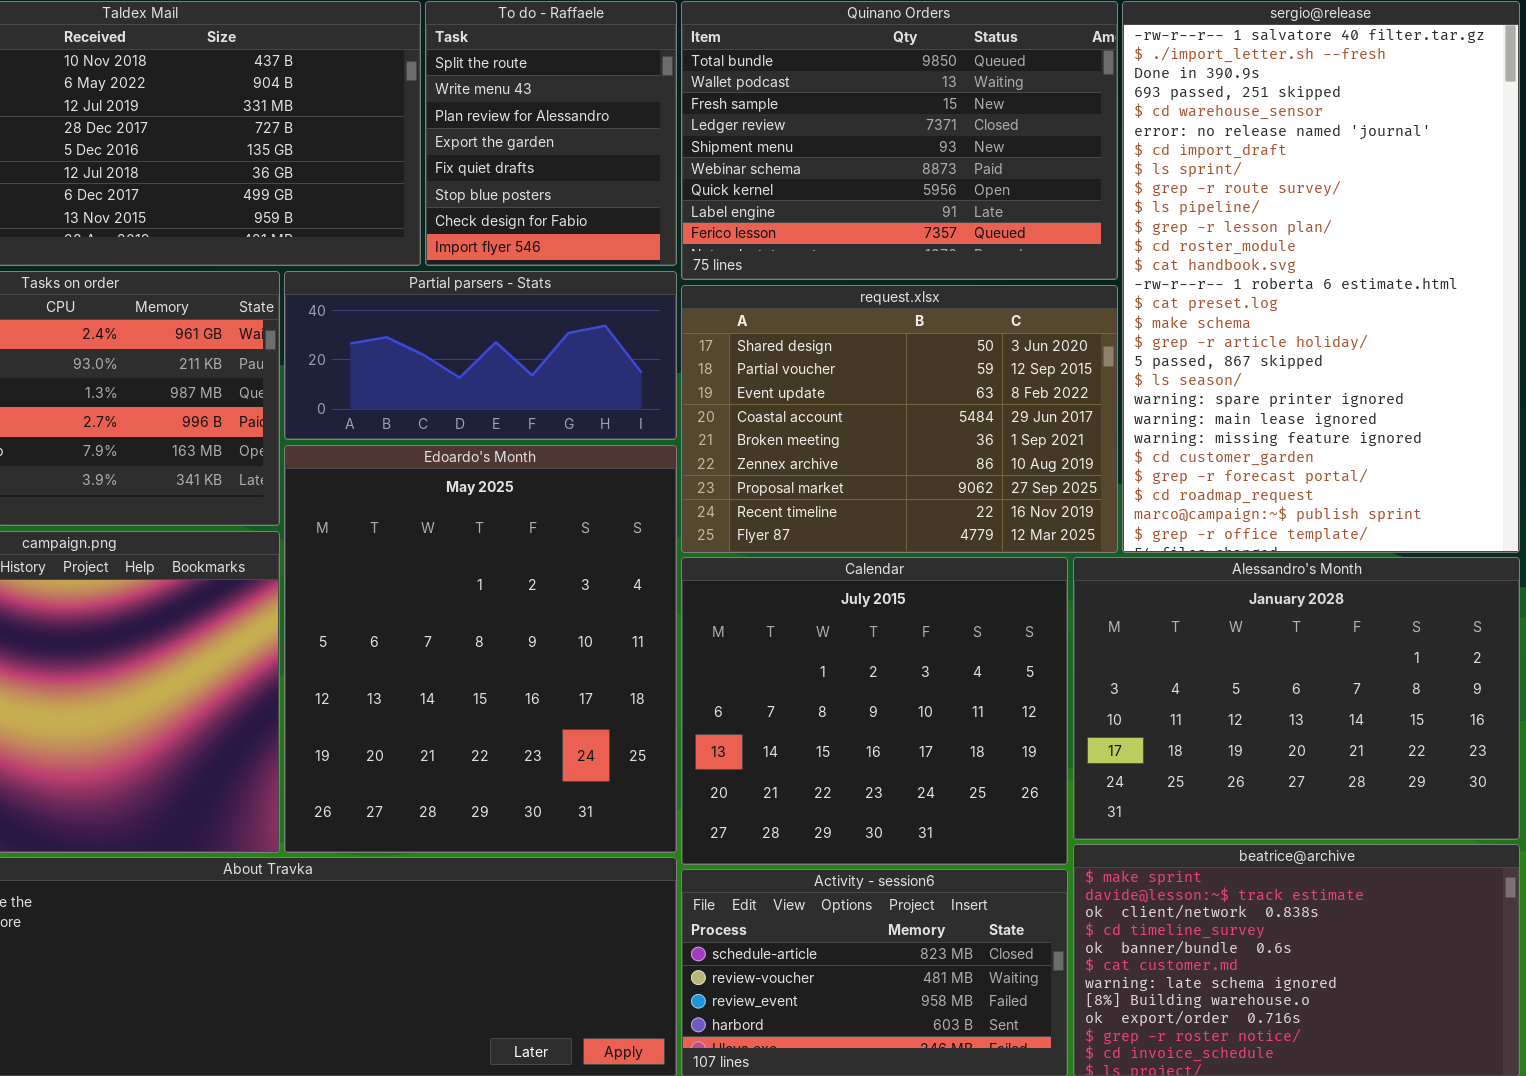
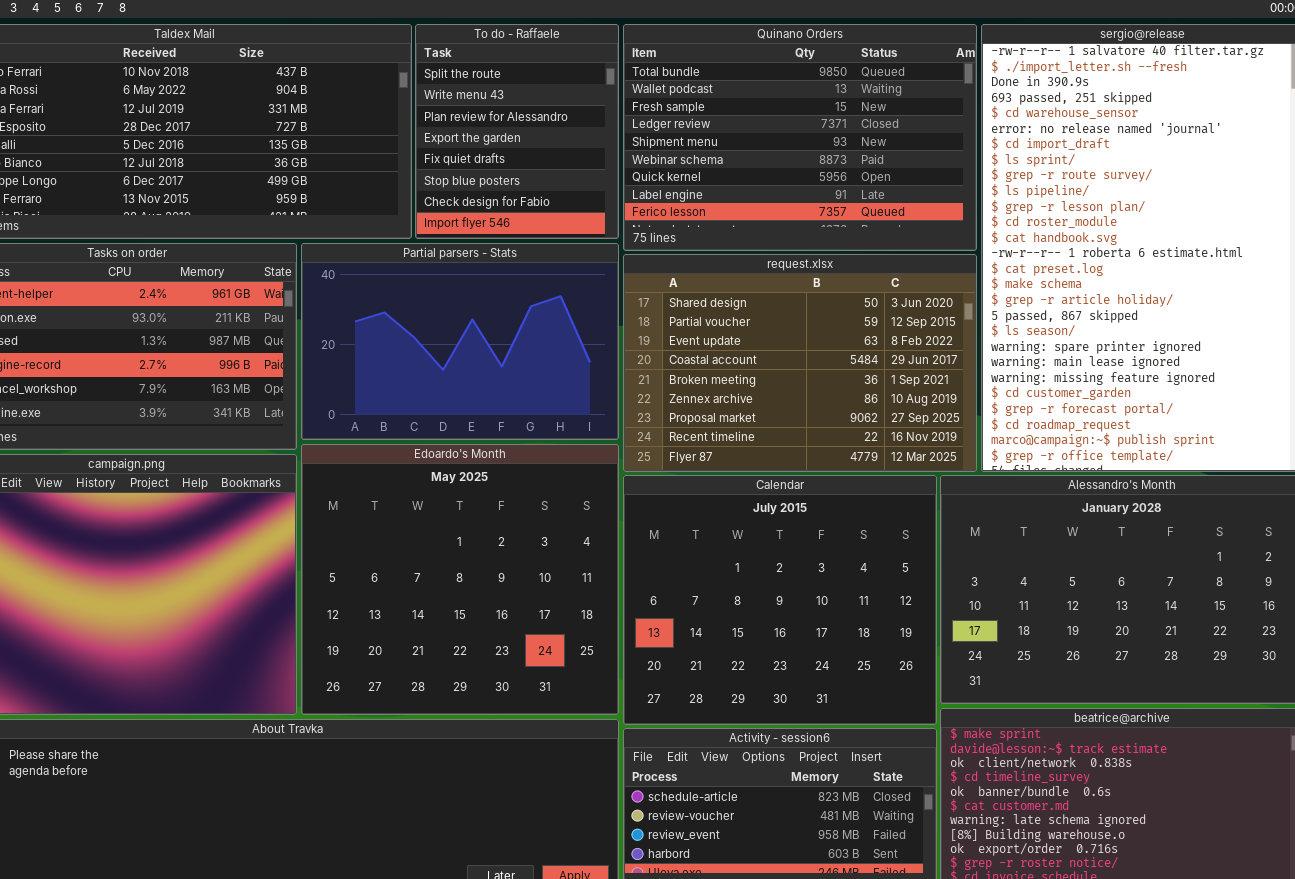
Partial parsers - Stats: [284,271,677,440] -> [301,243,619,440], resized
Edoardo's Month: [284,445,677,853] -> [301,444,619,715], resized

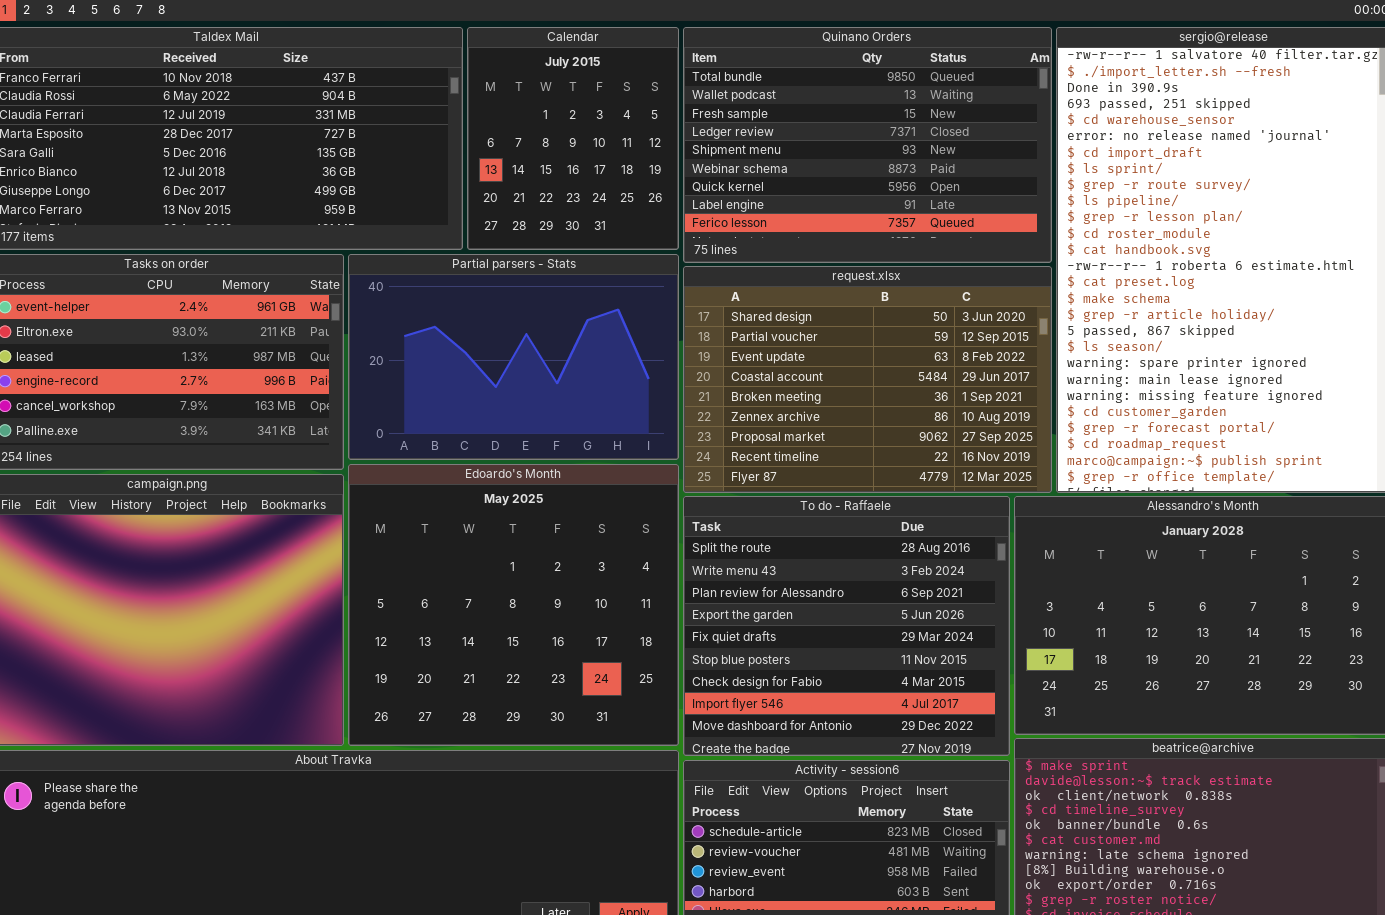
To do - Raffaele: [415,24,619,239] -> [683,496,1010,756], moved, resized
Calendar: [623,475,937,725] -> [467,27,679,250], moved, resized

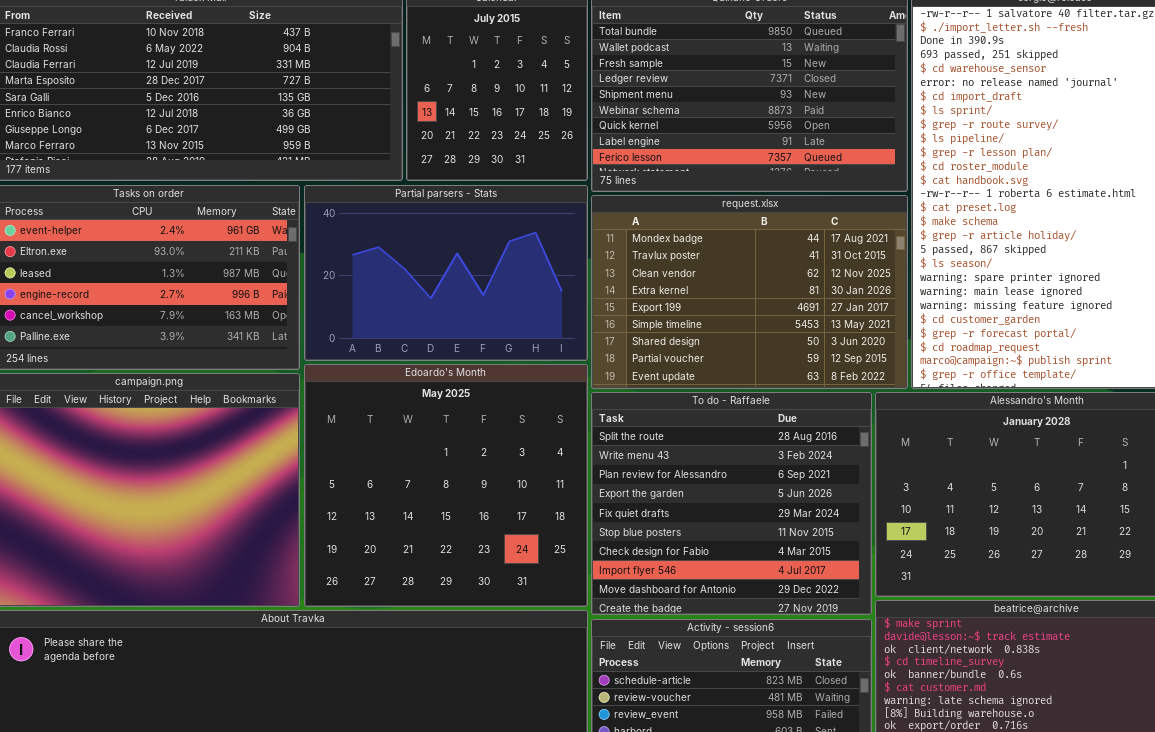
request.xlsx: [683,266,1052,493] -> [591,195,908,389], scrolled up 6 rows

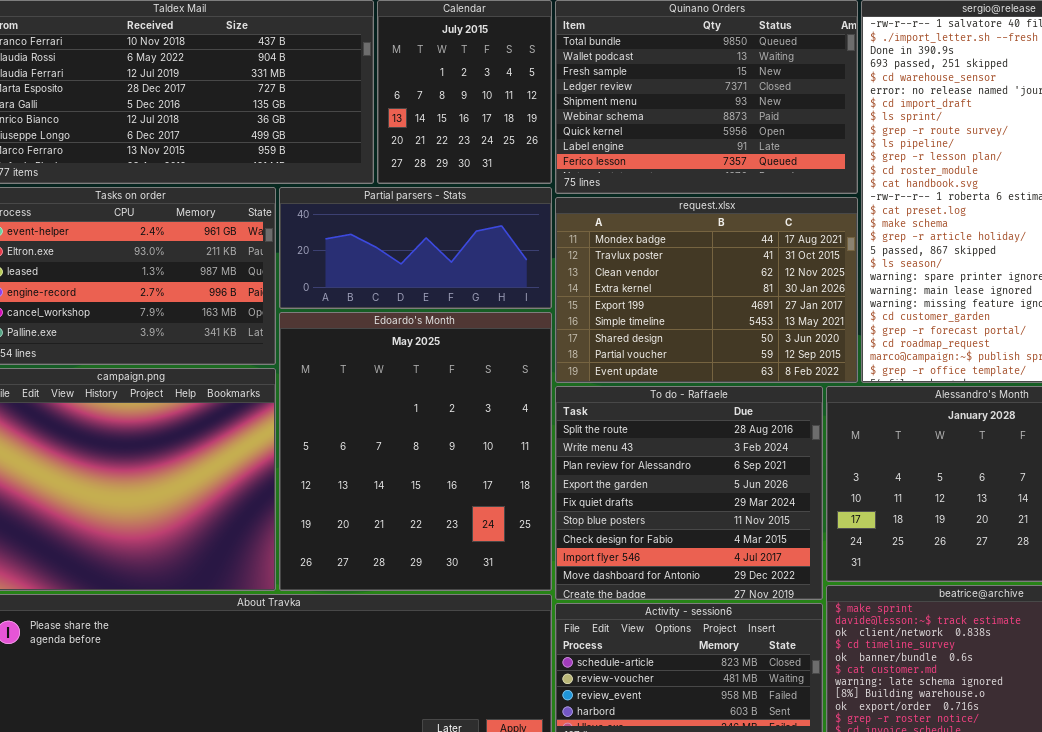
Partial parsers - Stats: [304,185,588,361] -> [279,187,552,309], resized
Edoardo's Month: [304,364,588,607] -> [279,312,552,591], resized

